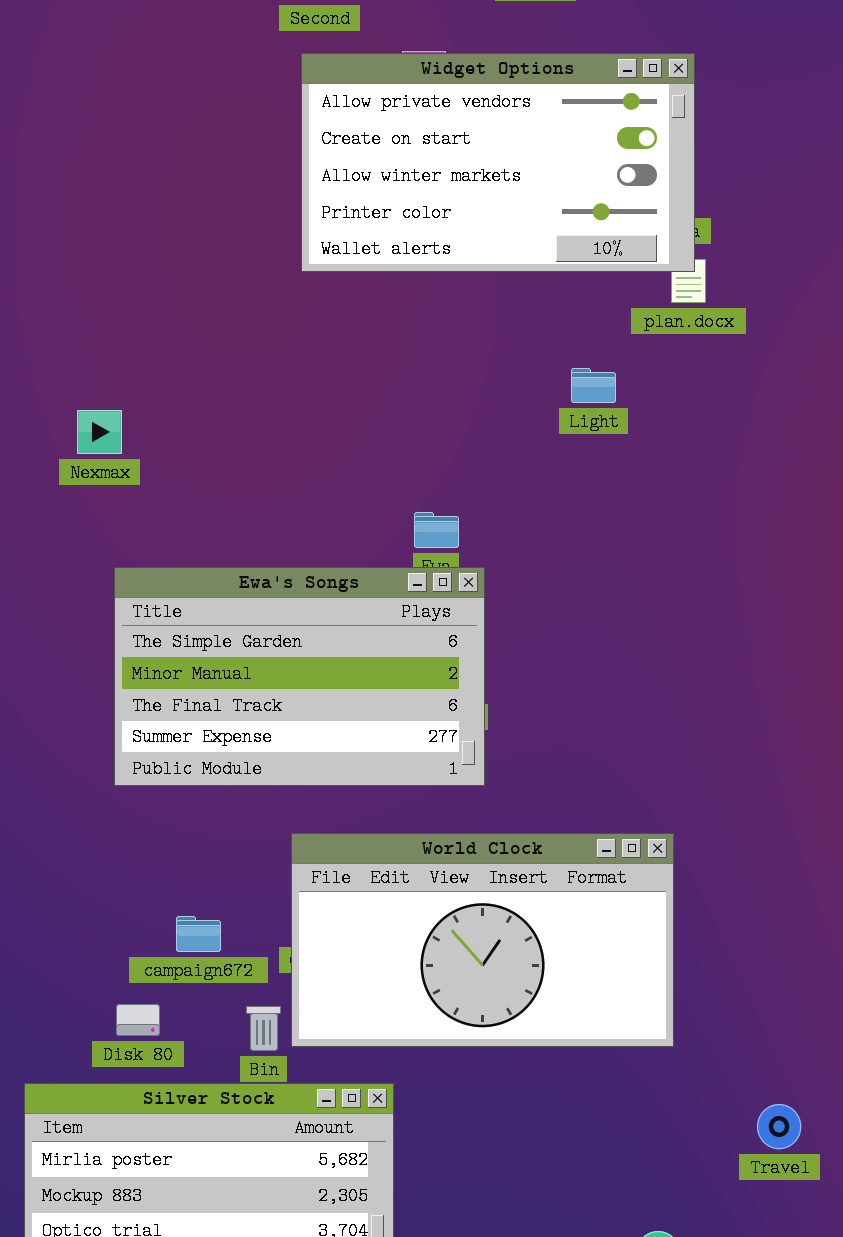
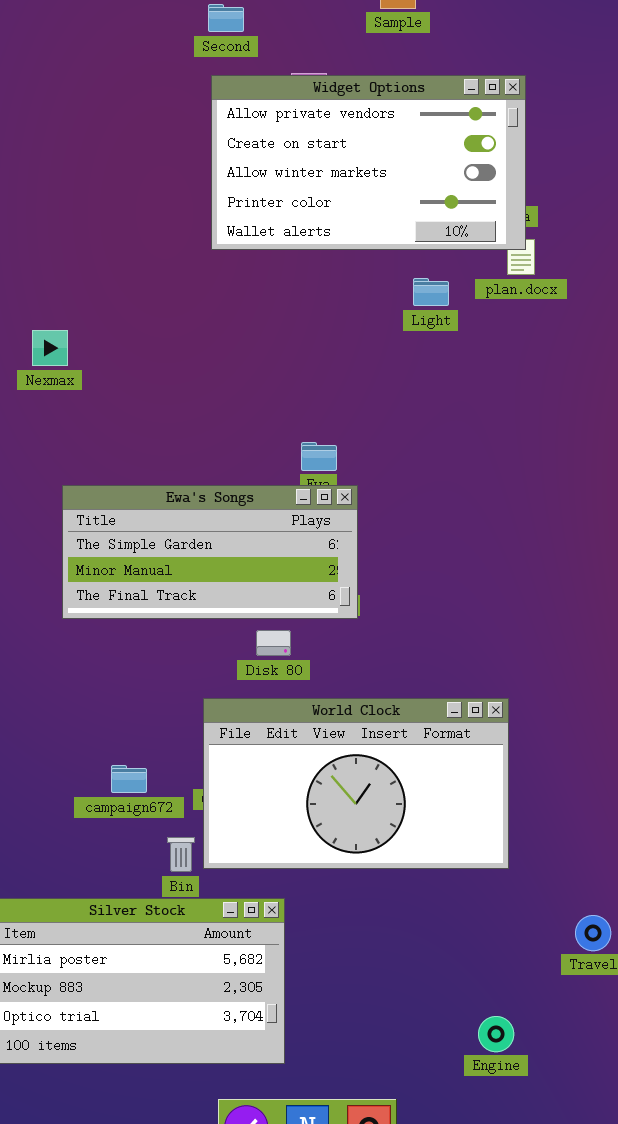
Light: [571,368,616,403] -> [413,278,449,306], moved
Nexmax: [77,410,122,454] -> [32,330,68,366], moved
Ewa's Songs: [114,567,485,786] -> [62,485,358,619], resized
Disk 80: [116,1004,160,1036] -> [256,630,291,656], moved

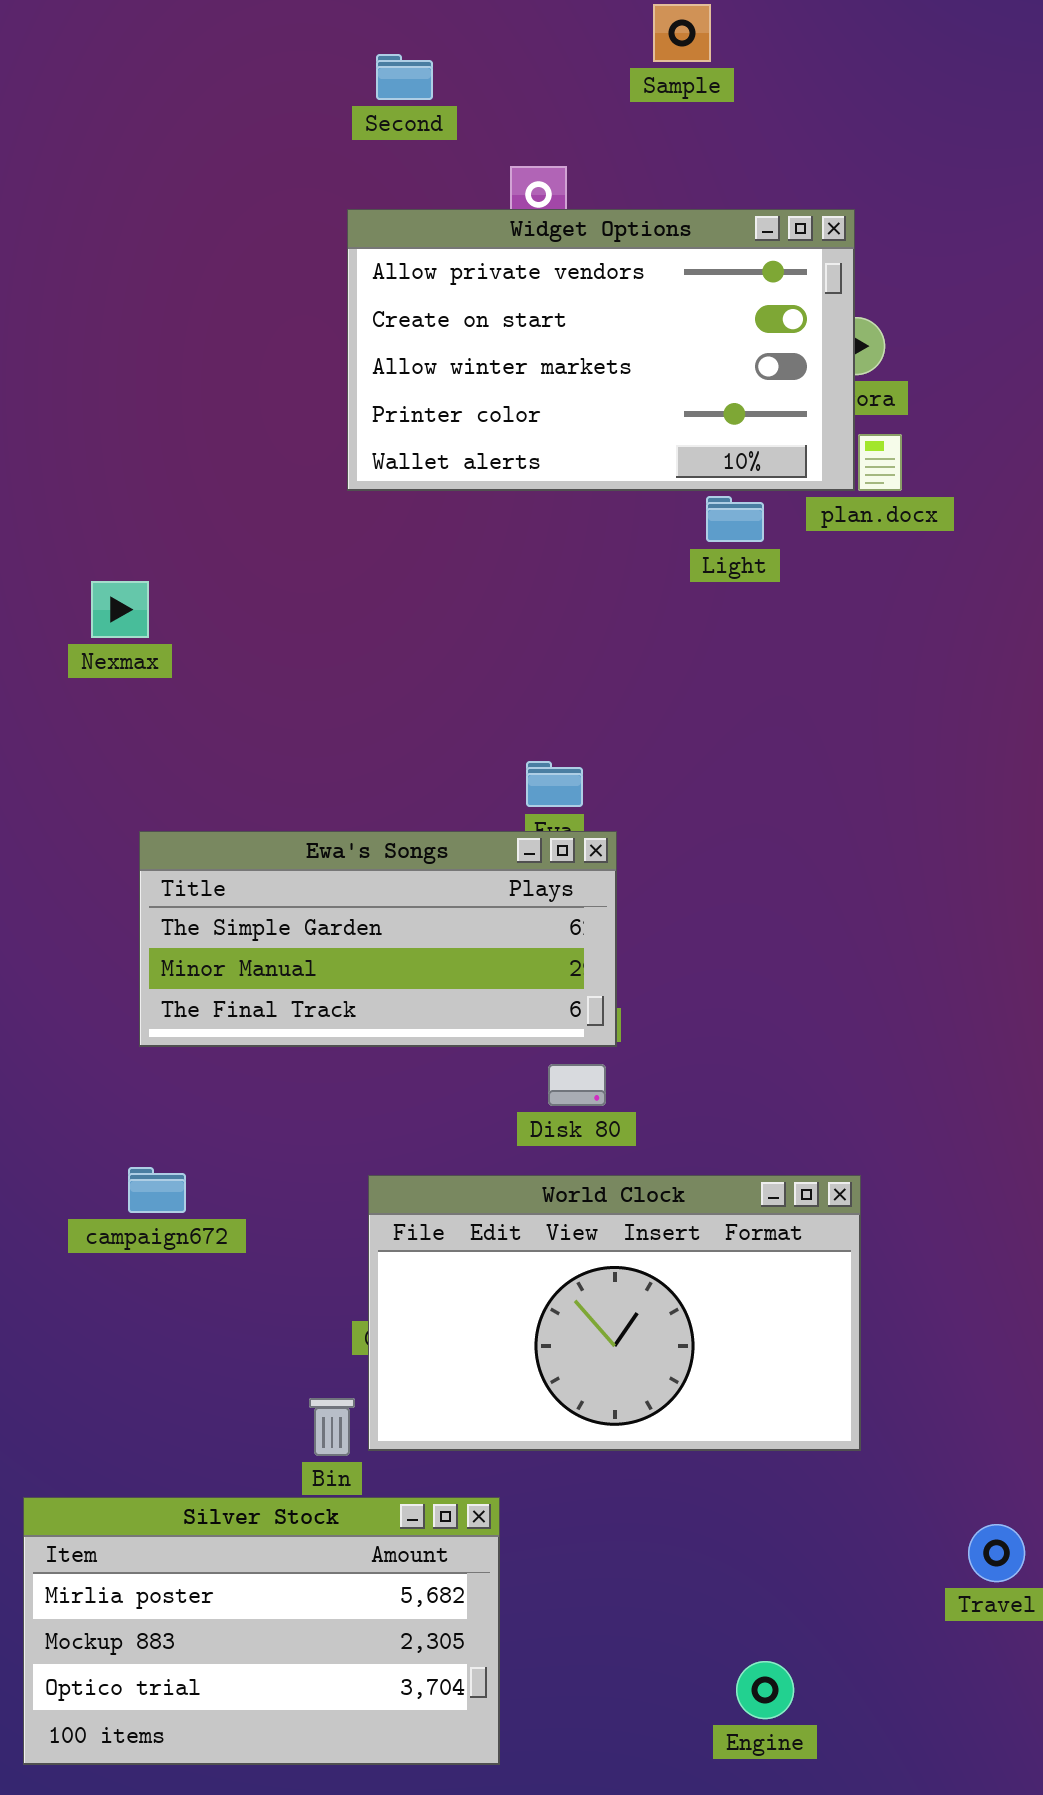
Widget Options: [211,75,526,250] -> [347,209,855,491], moved
Disk 80: [256,630,291,656] -> [548,1064,606,1106], moved
campaign672: [111,765,147,793] -> [128,1167,186,1213], moved
Engine: [478,1016,514,1052] -> [736,1661,794,1719], moved

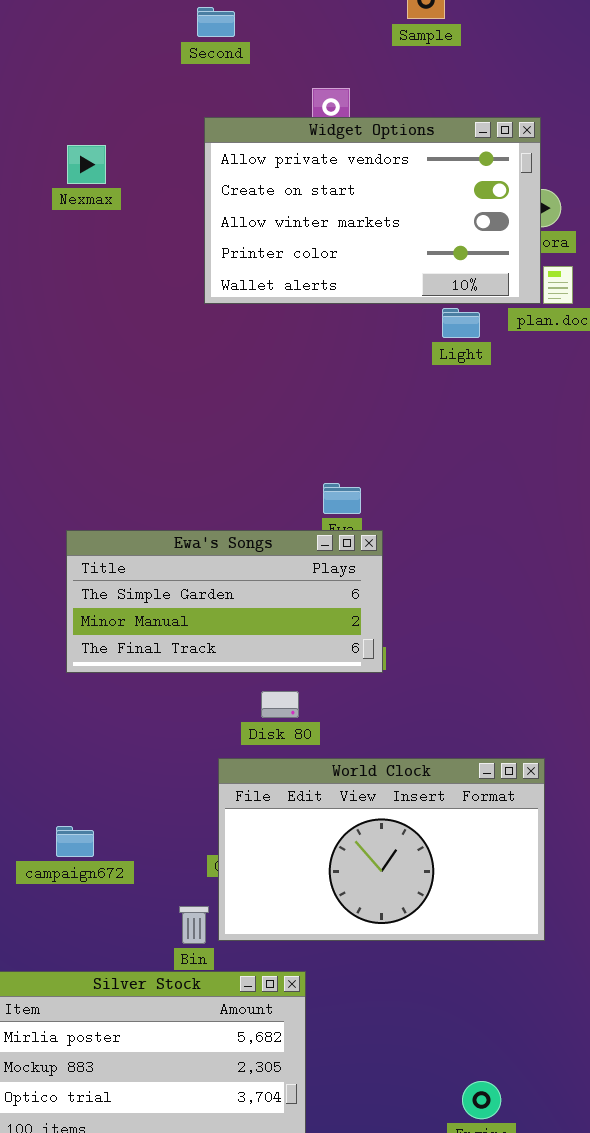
Second: [376,54,433,100] -> [197,7,235,37], moved
Nexmax: [91,581,149,638] -> [67,145,106,184], moved
Disk 80: [548,1064,606,1106] -> [261,691,299,718], moved
campaign672: [128,1167,186,1213] -> [56,826,94,857], moved

